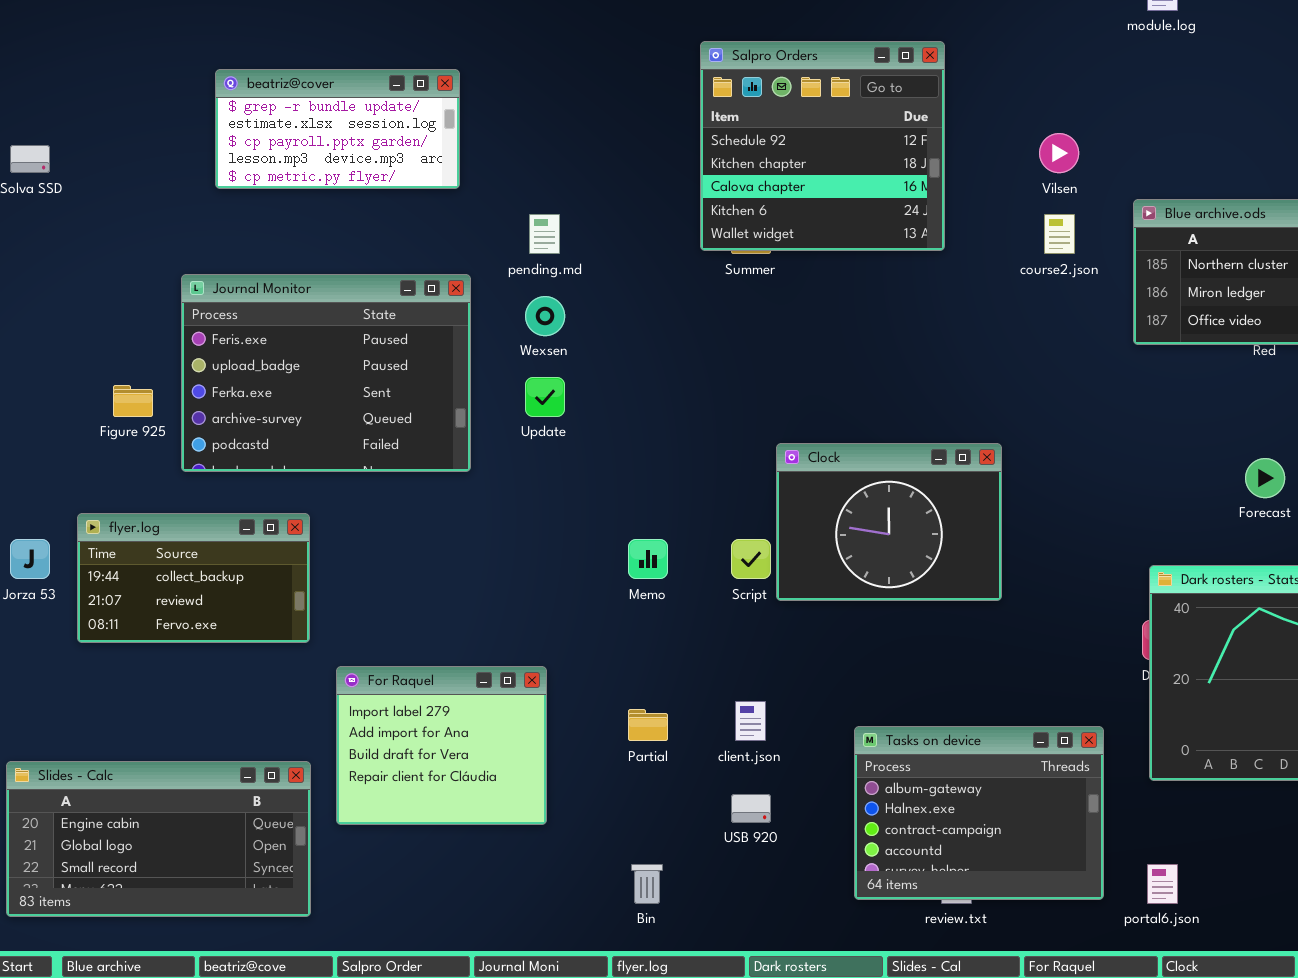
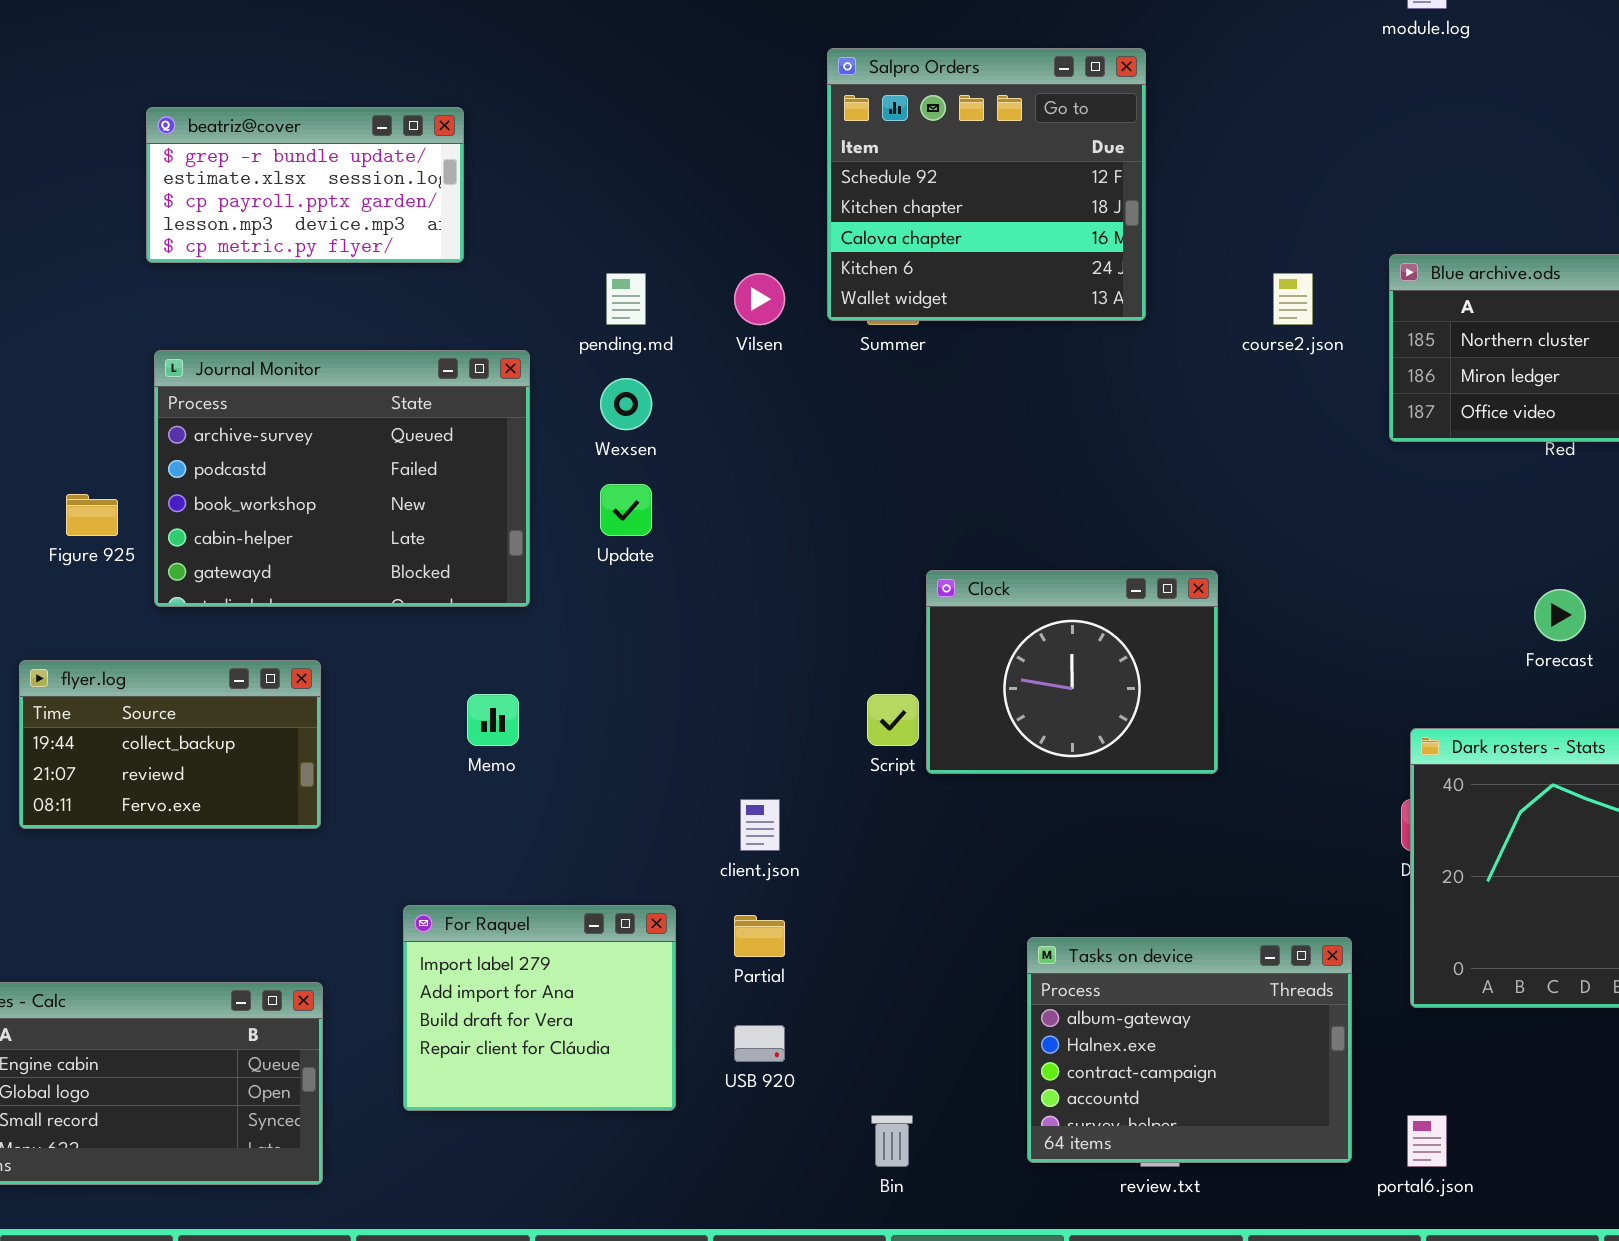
beatriz@cover: [215,69,460,189] -> [146,107,464,263], moved
Vilsen: [1039,133,1079,173] -> [734,273,785,325], moved
Journal Monitor: [181,274,471,472] -> [154,350,530,607], scrolled down 3 rows
Memo: [628,539,668,579] -> [467,694,519,746], moved
For Raquel: [336,666,547,825] -> [403,905,676,1111], moved
client.json: [735,701,766,741] -> [740,799,780,851], moved
USB 920: [731,794,771,823] -> [734,1025,785,1062], moved
Bin: [631,864,663,904] -> [871,1115,913,1167], moved

